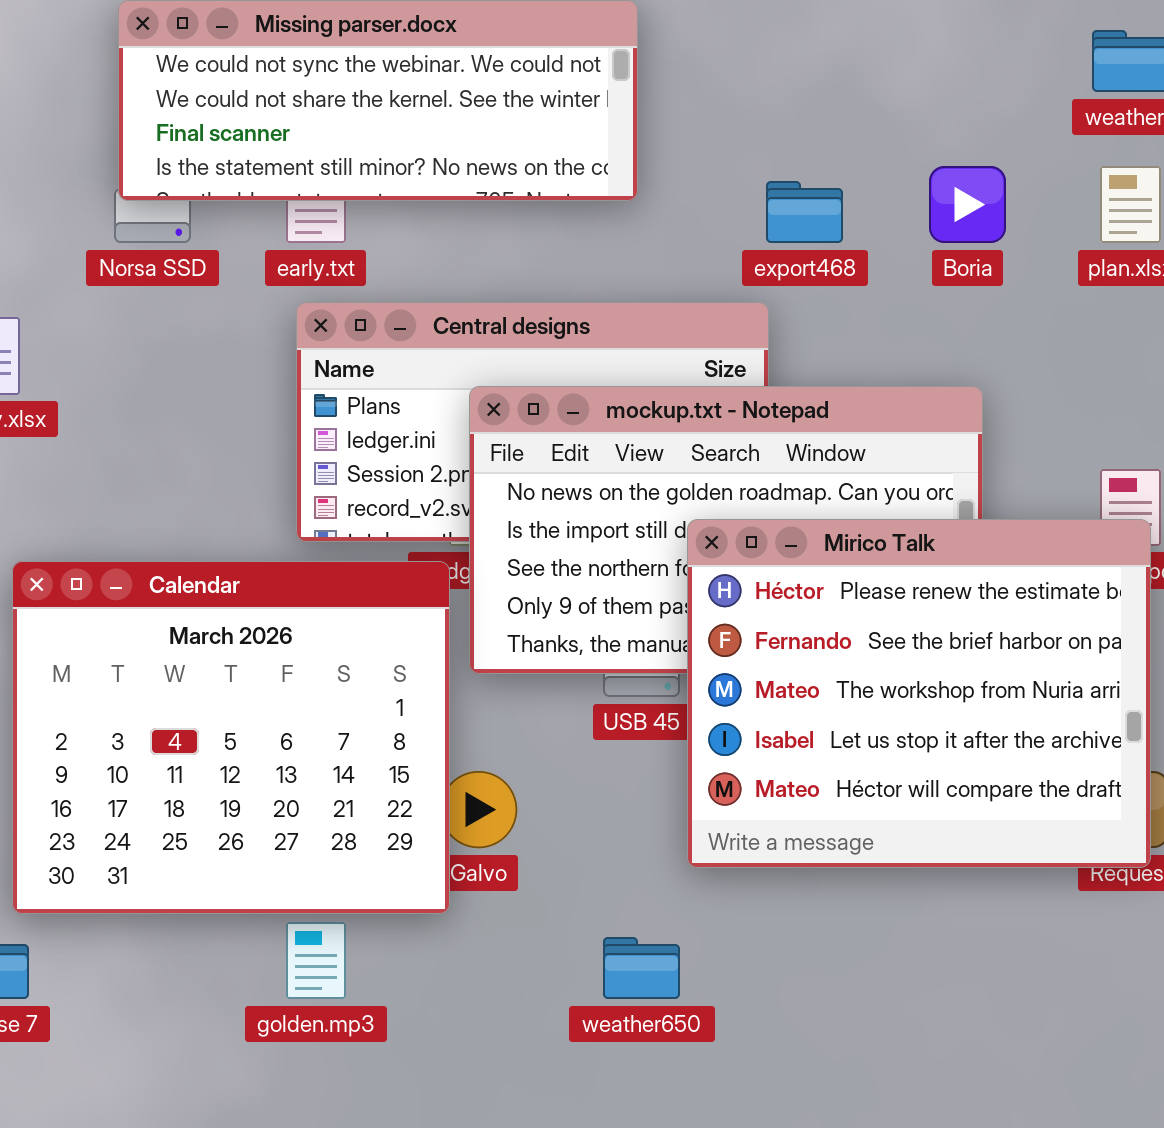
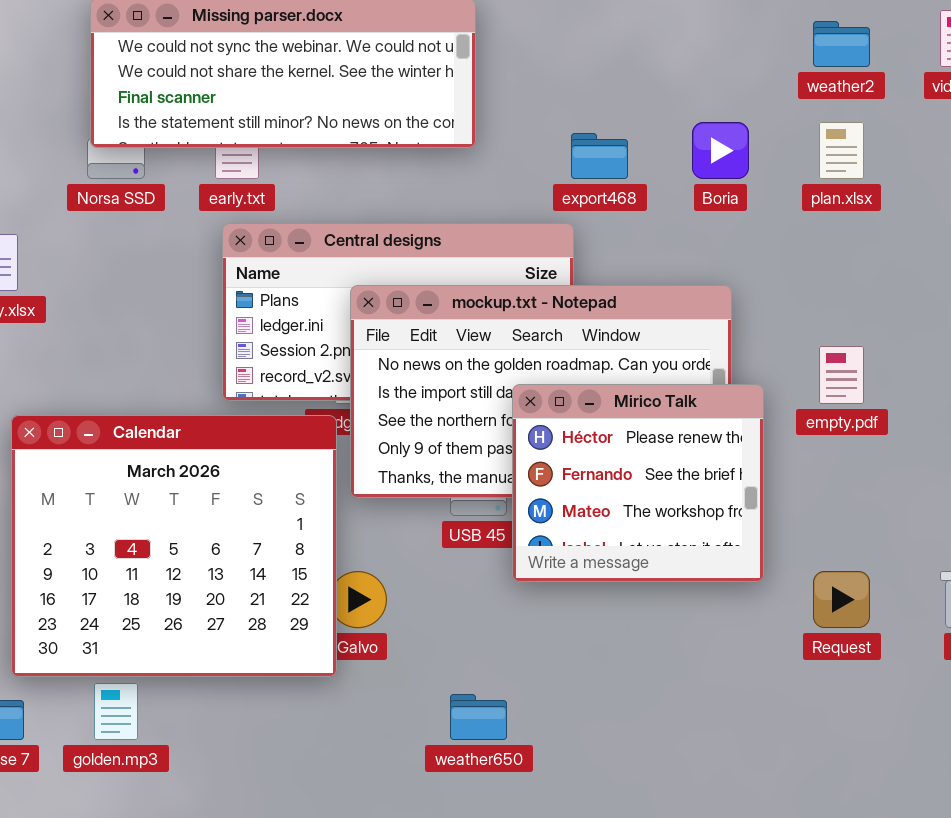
Mirico Talk: [687,519,1151,868] -> [512,384,764,582], resized
golden.mp3: [286,922,346,999] -> [94,683,138,740], moved

